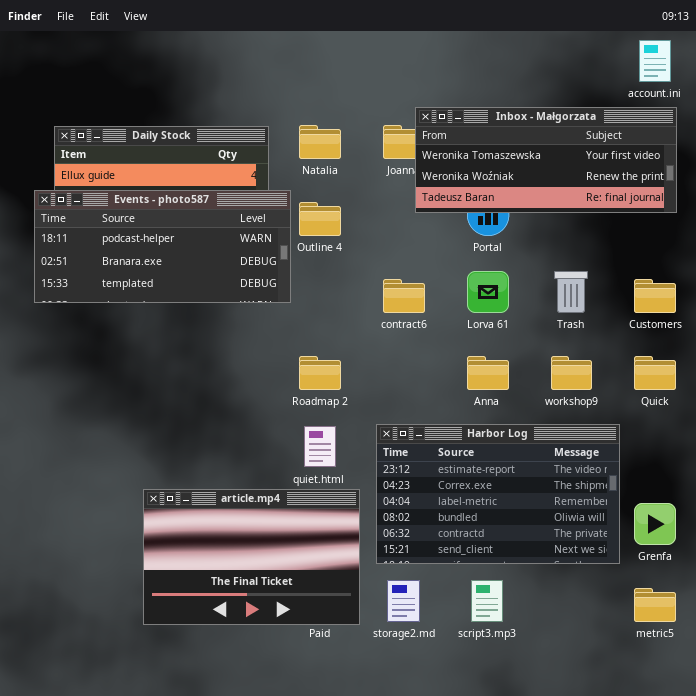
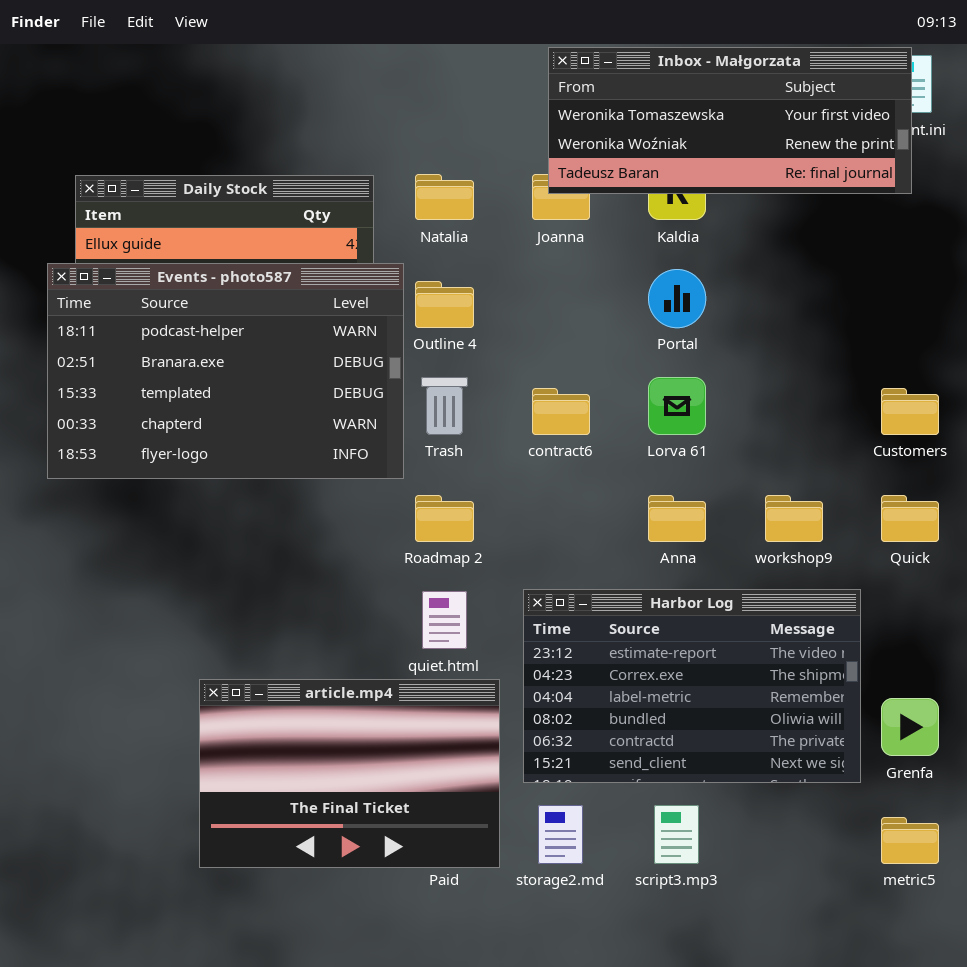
Inbox - Małgorzata: [415,107,677,213] -> [548,47,912,194], moved
Events - photo587: [34,190,291,303] -> [47,263,404,479], resized
Trash: [554,271,588,313] -> [421,377,468,435], moved

